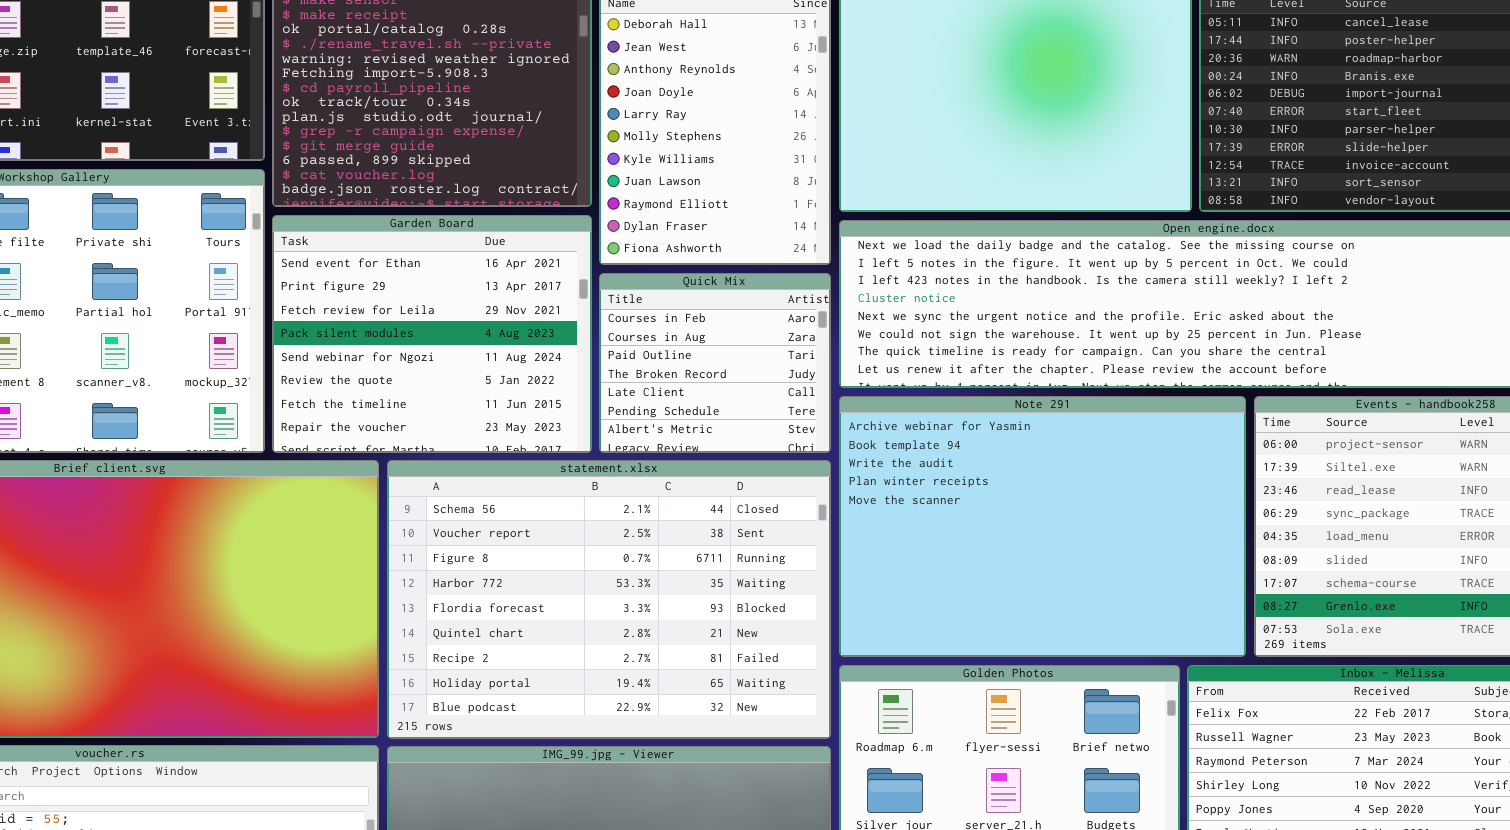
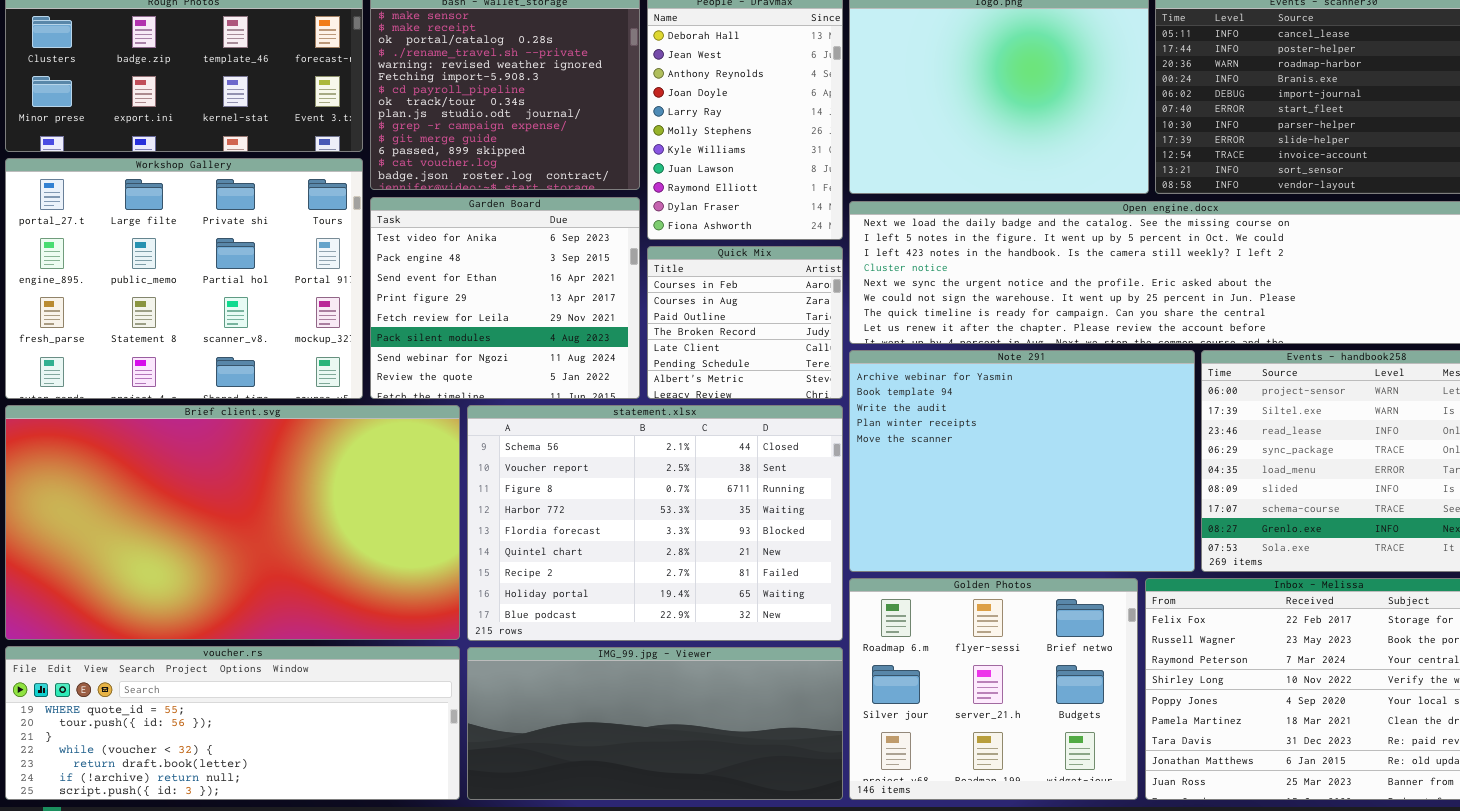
Garden Board: [272,215,592,453] -> [370,197,640,399], scrolled up 2 rows

